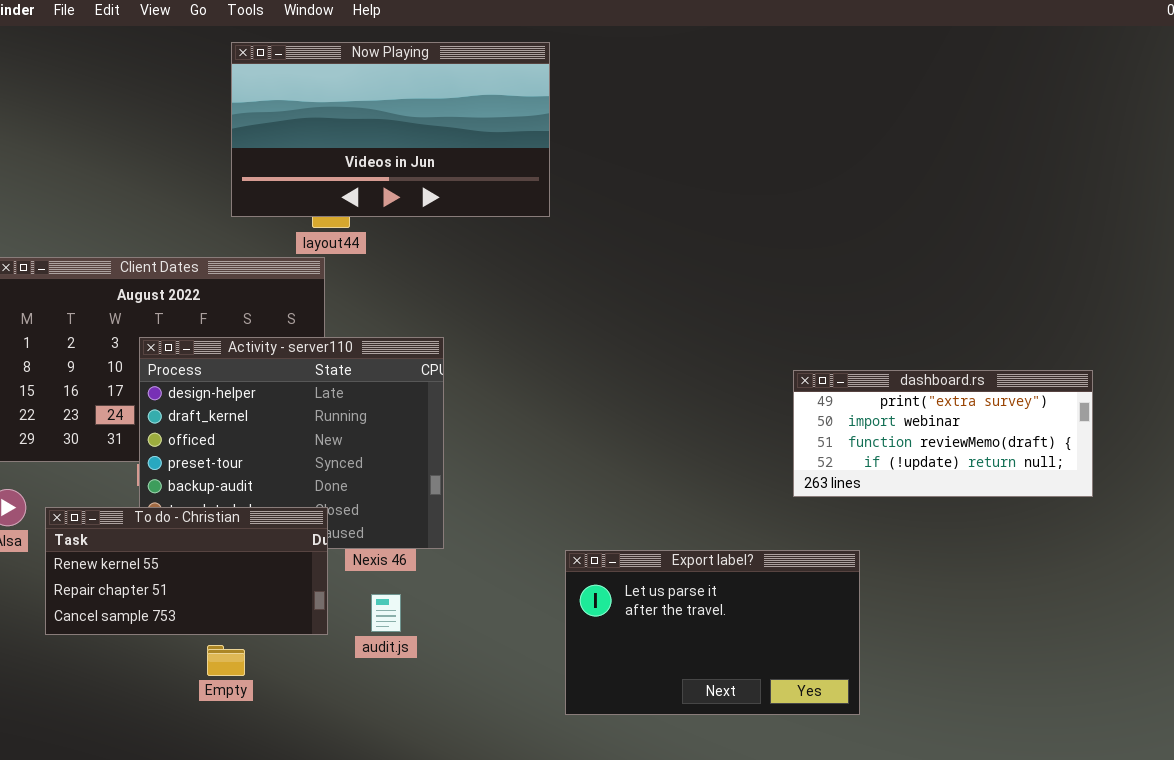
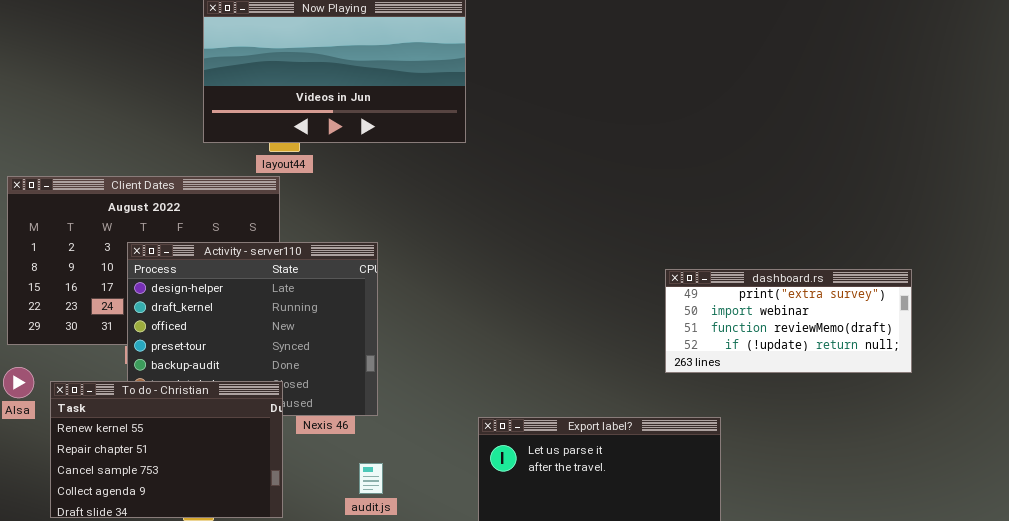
To do - Christian: [45,507,328,635] -> [50,381,283,518], resized
audit.js: [371,594,401,632] -> [359,463,383,494], moved

